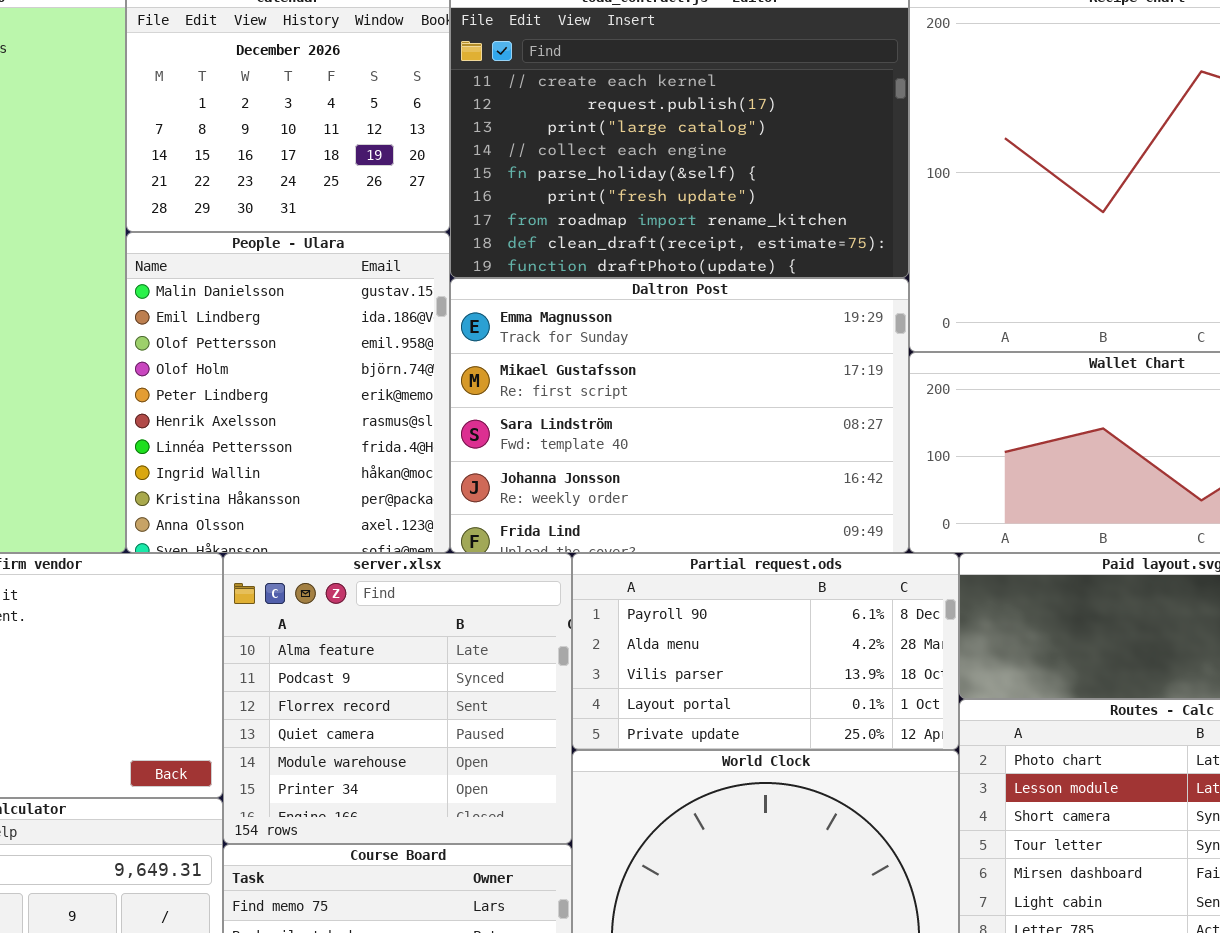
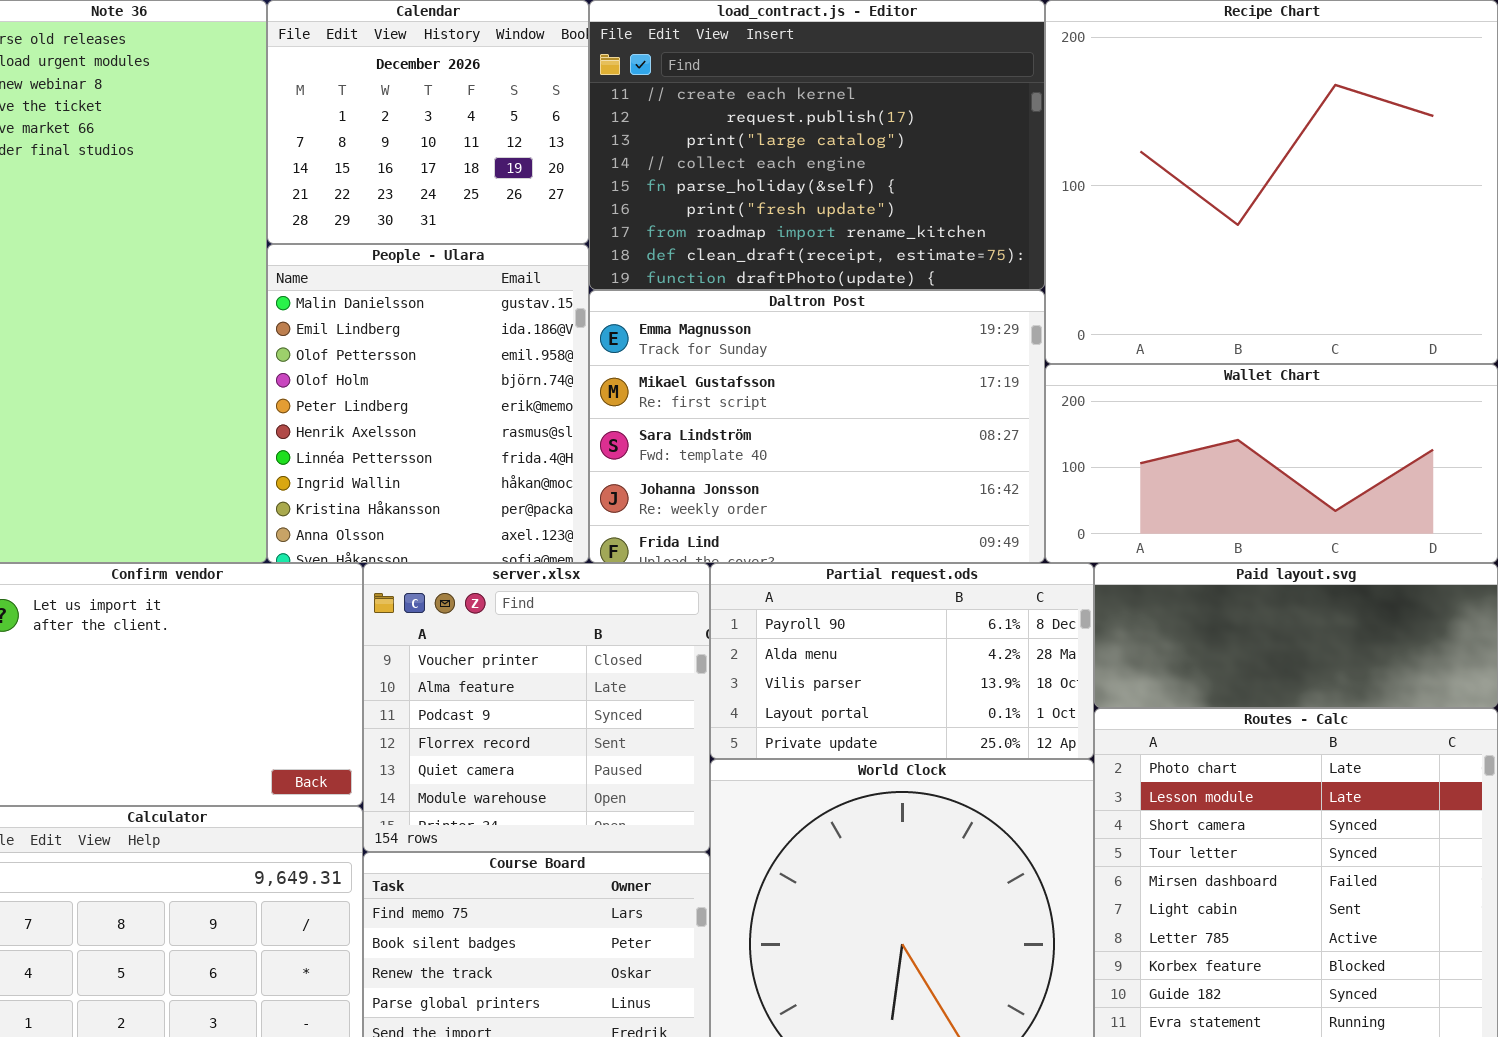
server.xlsx: [223,553,572,844] -> [363,563,710,852], scrolled up 1 row

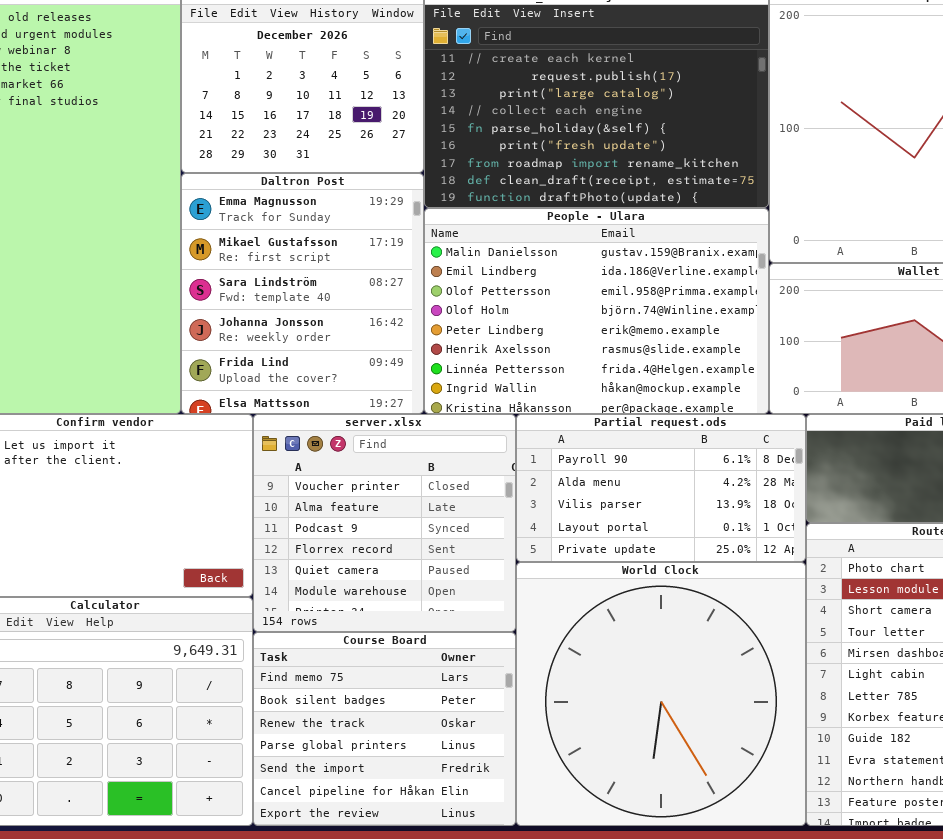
People - Ulara: [267,244,589,563] -> [424,208,769,414], moved, resized
Daltron Post: [589,290,1045,563] -> [181,173,424,414], moved, resized

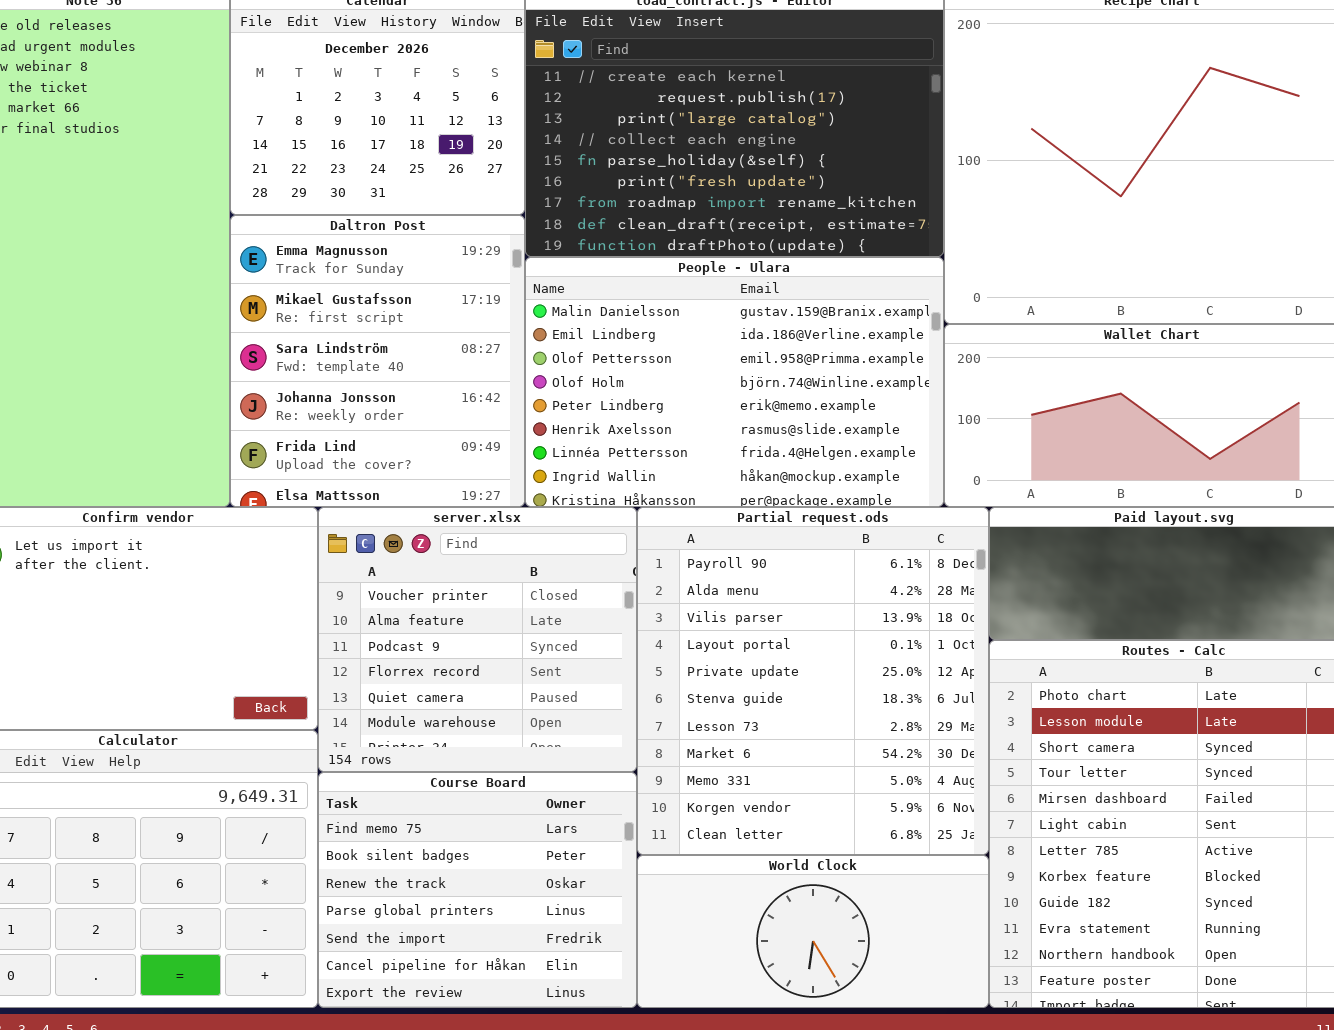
Partial request.ods: [516,414,806,562] -> [637,507,989,855], resized
World Clock: [516,562,806,826] -> [637,855,989,1008], resized

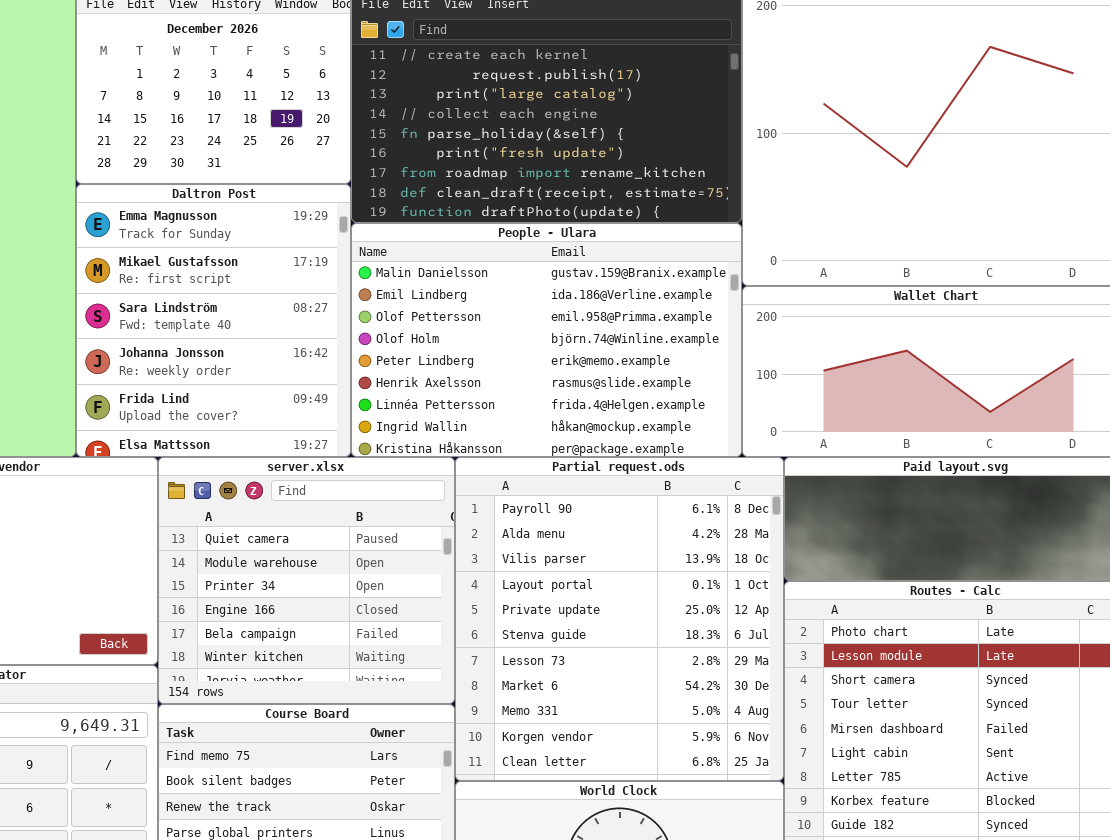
server.xlsx: [318,507,637,772] -> [158,457,455,704], scrolled down 4 rows

